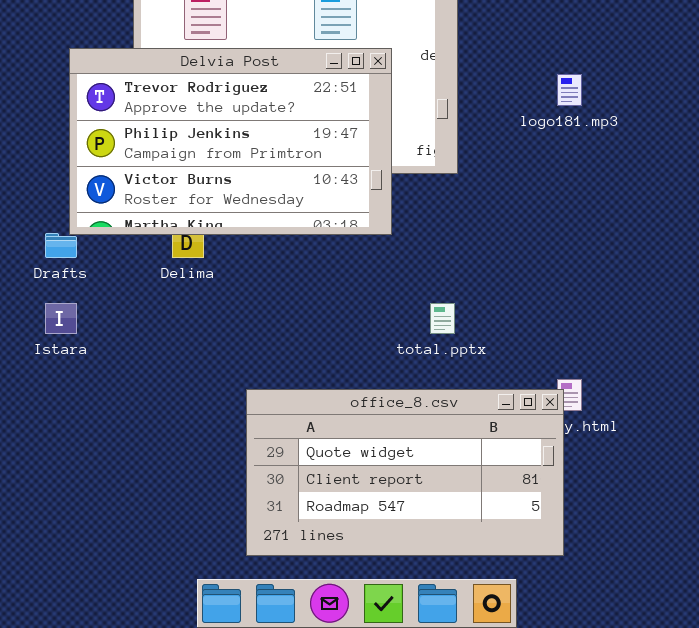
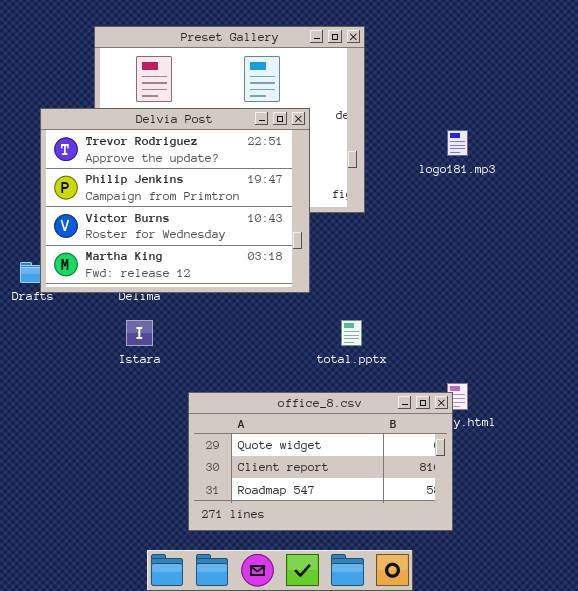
Delvia Post: [69,48,392,235] -> [40,108,310,293], resized
Istara: [45,303,77,334] -> [126,320,153,346], moved

